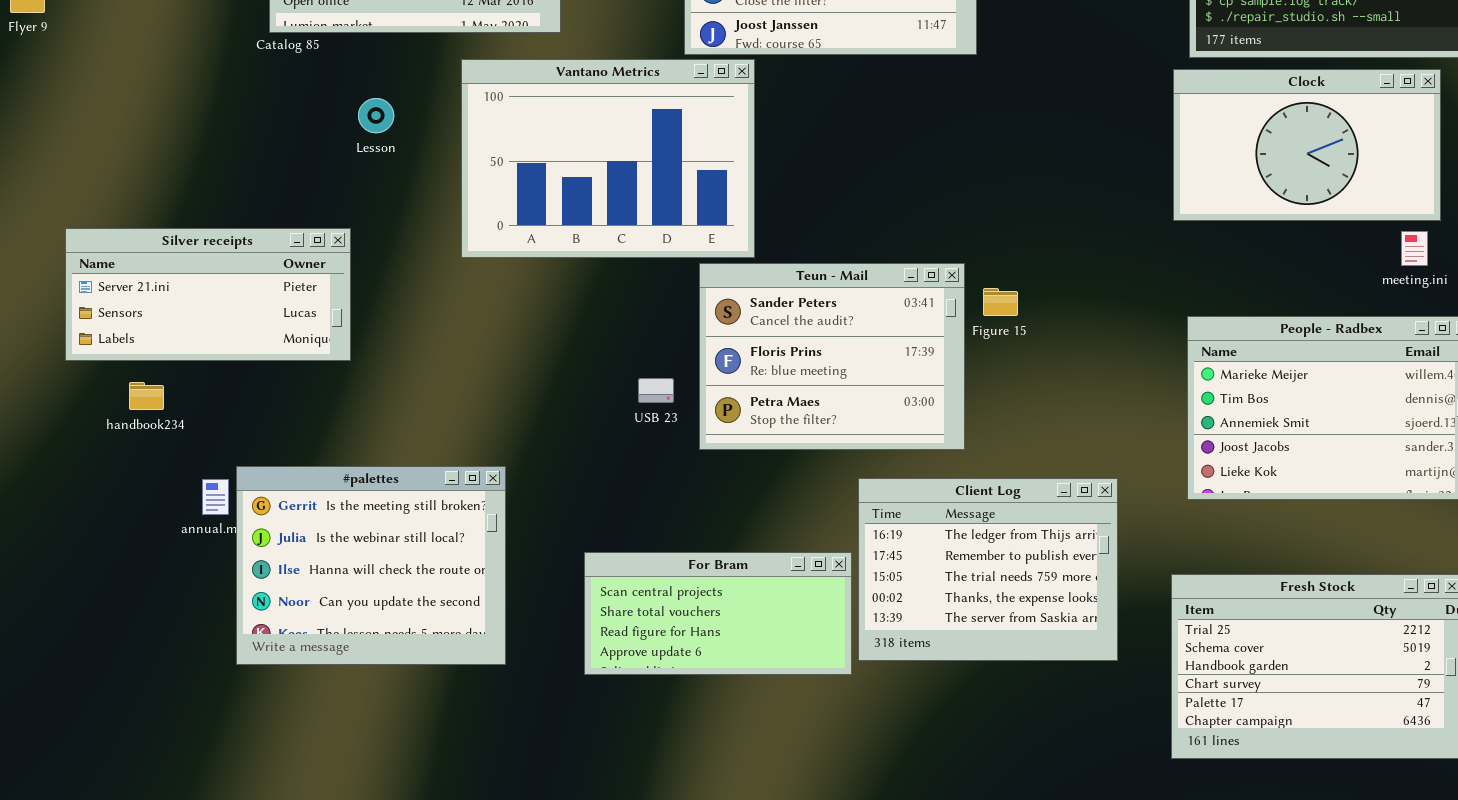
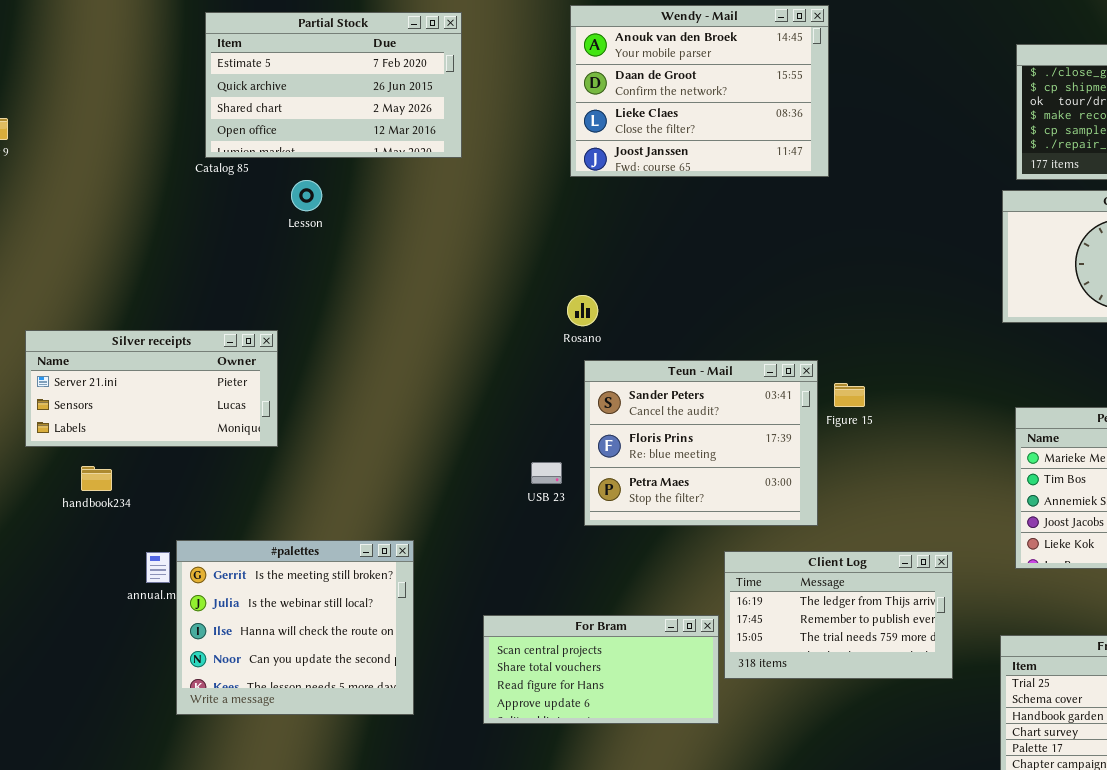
Vantano Metrics: [461,59,755,258] -> none, closed
Lesson: [358,98,394,133] -> [291,180,322,211], moved
Client Log: [858,478,1118,661] -> [724,551,953,679], resized

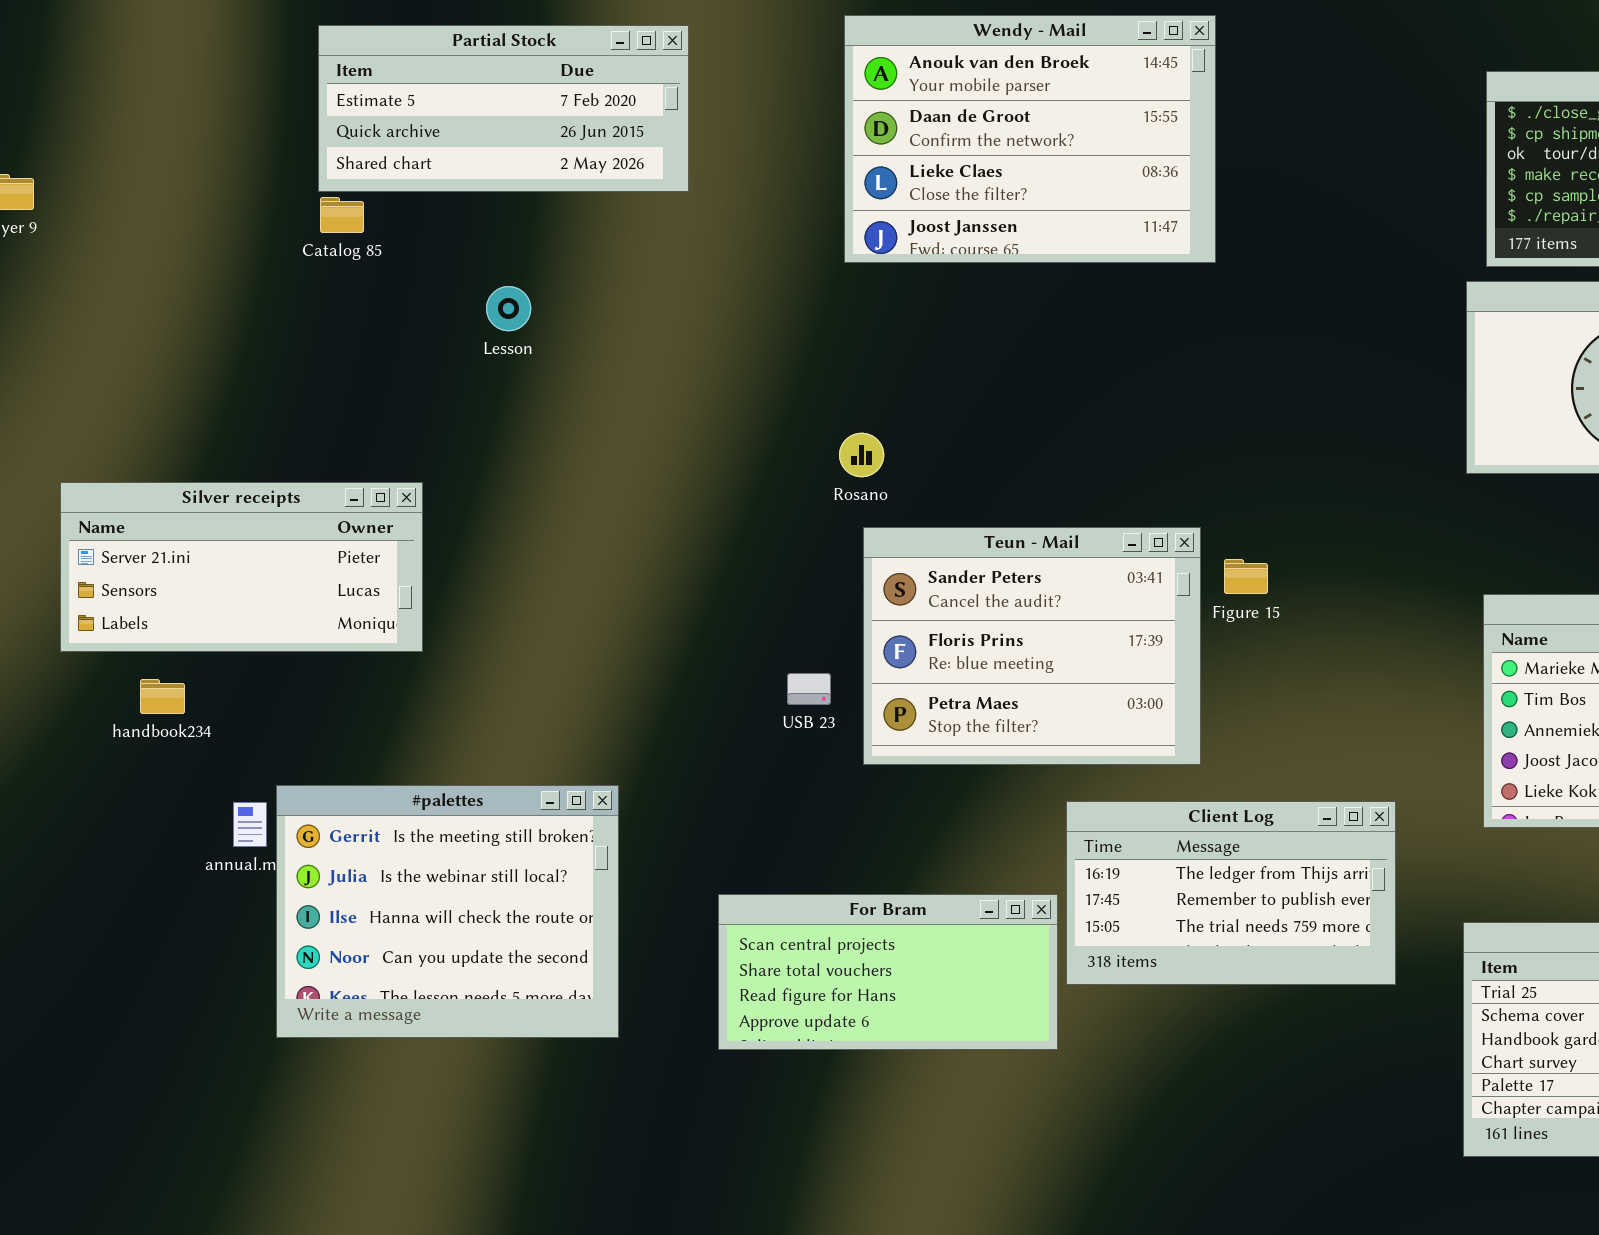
Partial Stock: [205,12,462,158] -> [318,25,689,192], resized
Lesson: [291,180,322,211] -> [486,286,531,331], moved

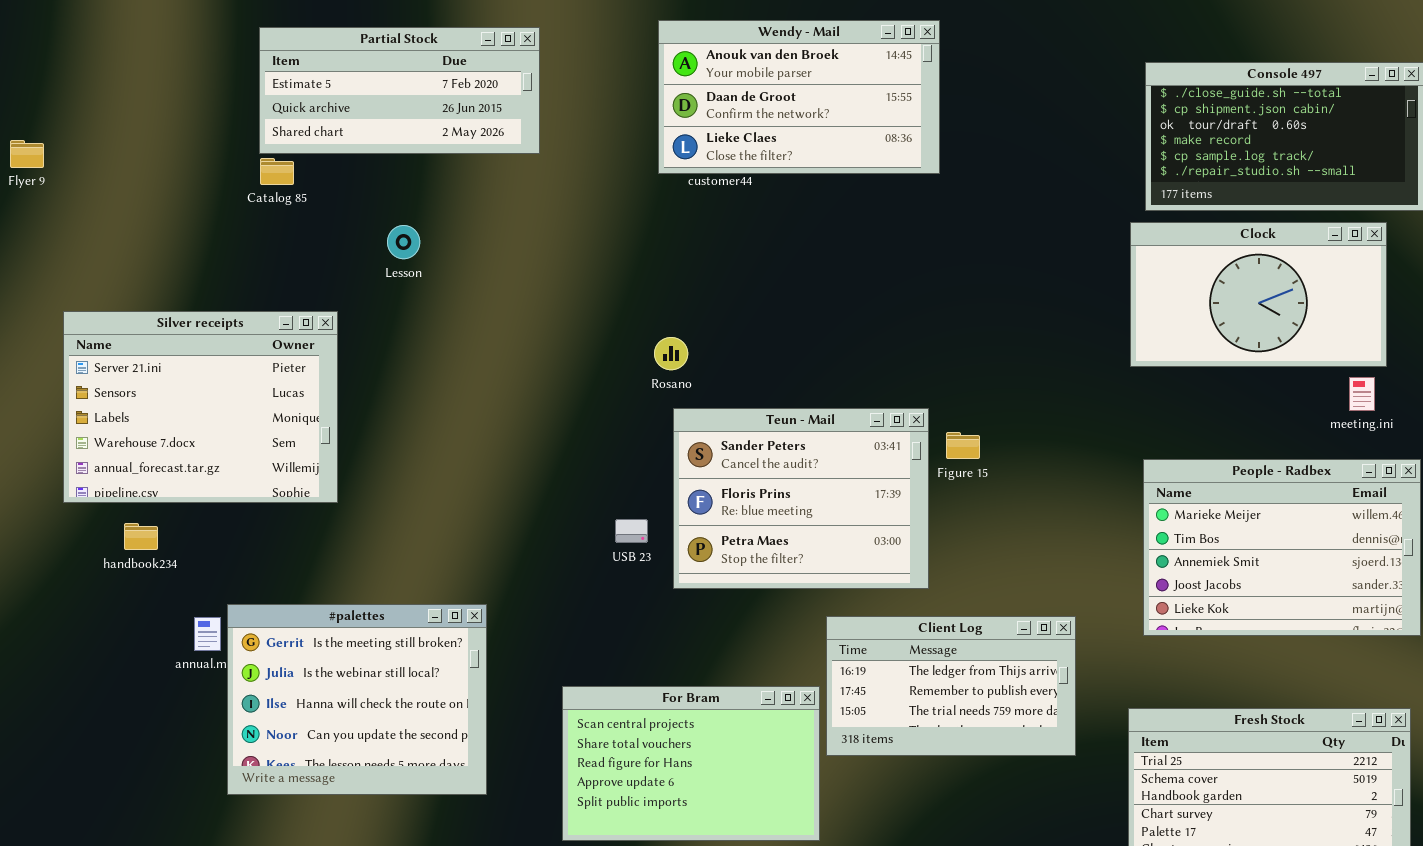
Wendy - Mail: [844,15,1216,263] -> [658,20,940,174], resized
Silver receipts: [60,482,423,652] -> [63,311,338,503], resized
For Bram: [718,894,1058,1050] -> [562,686,820,841], resized

